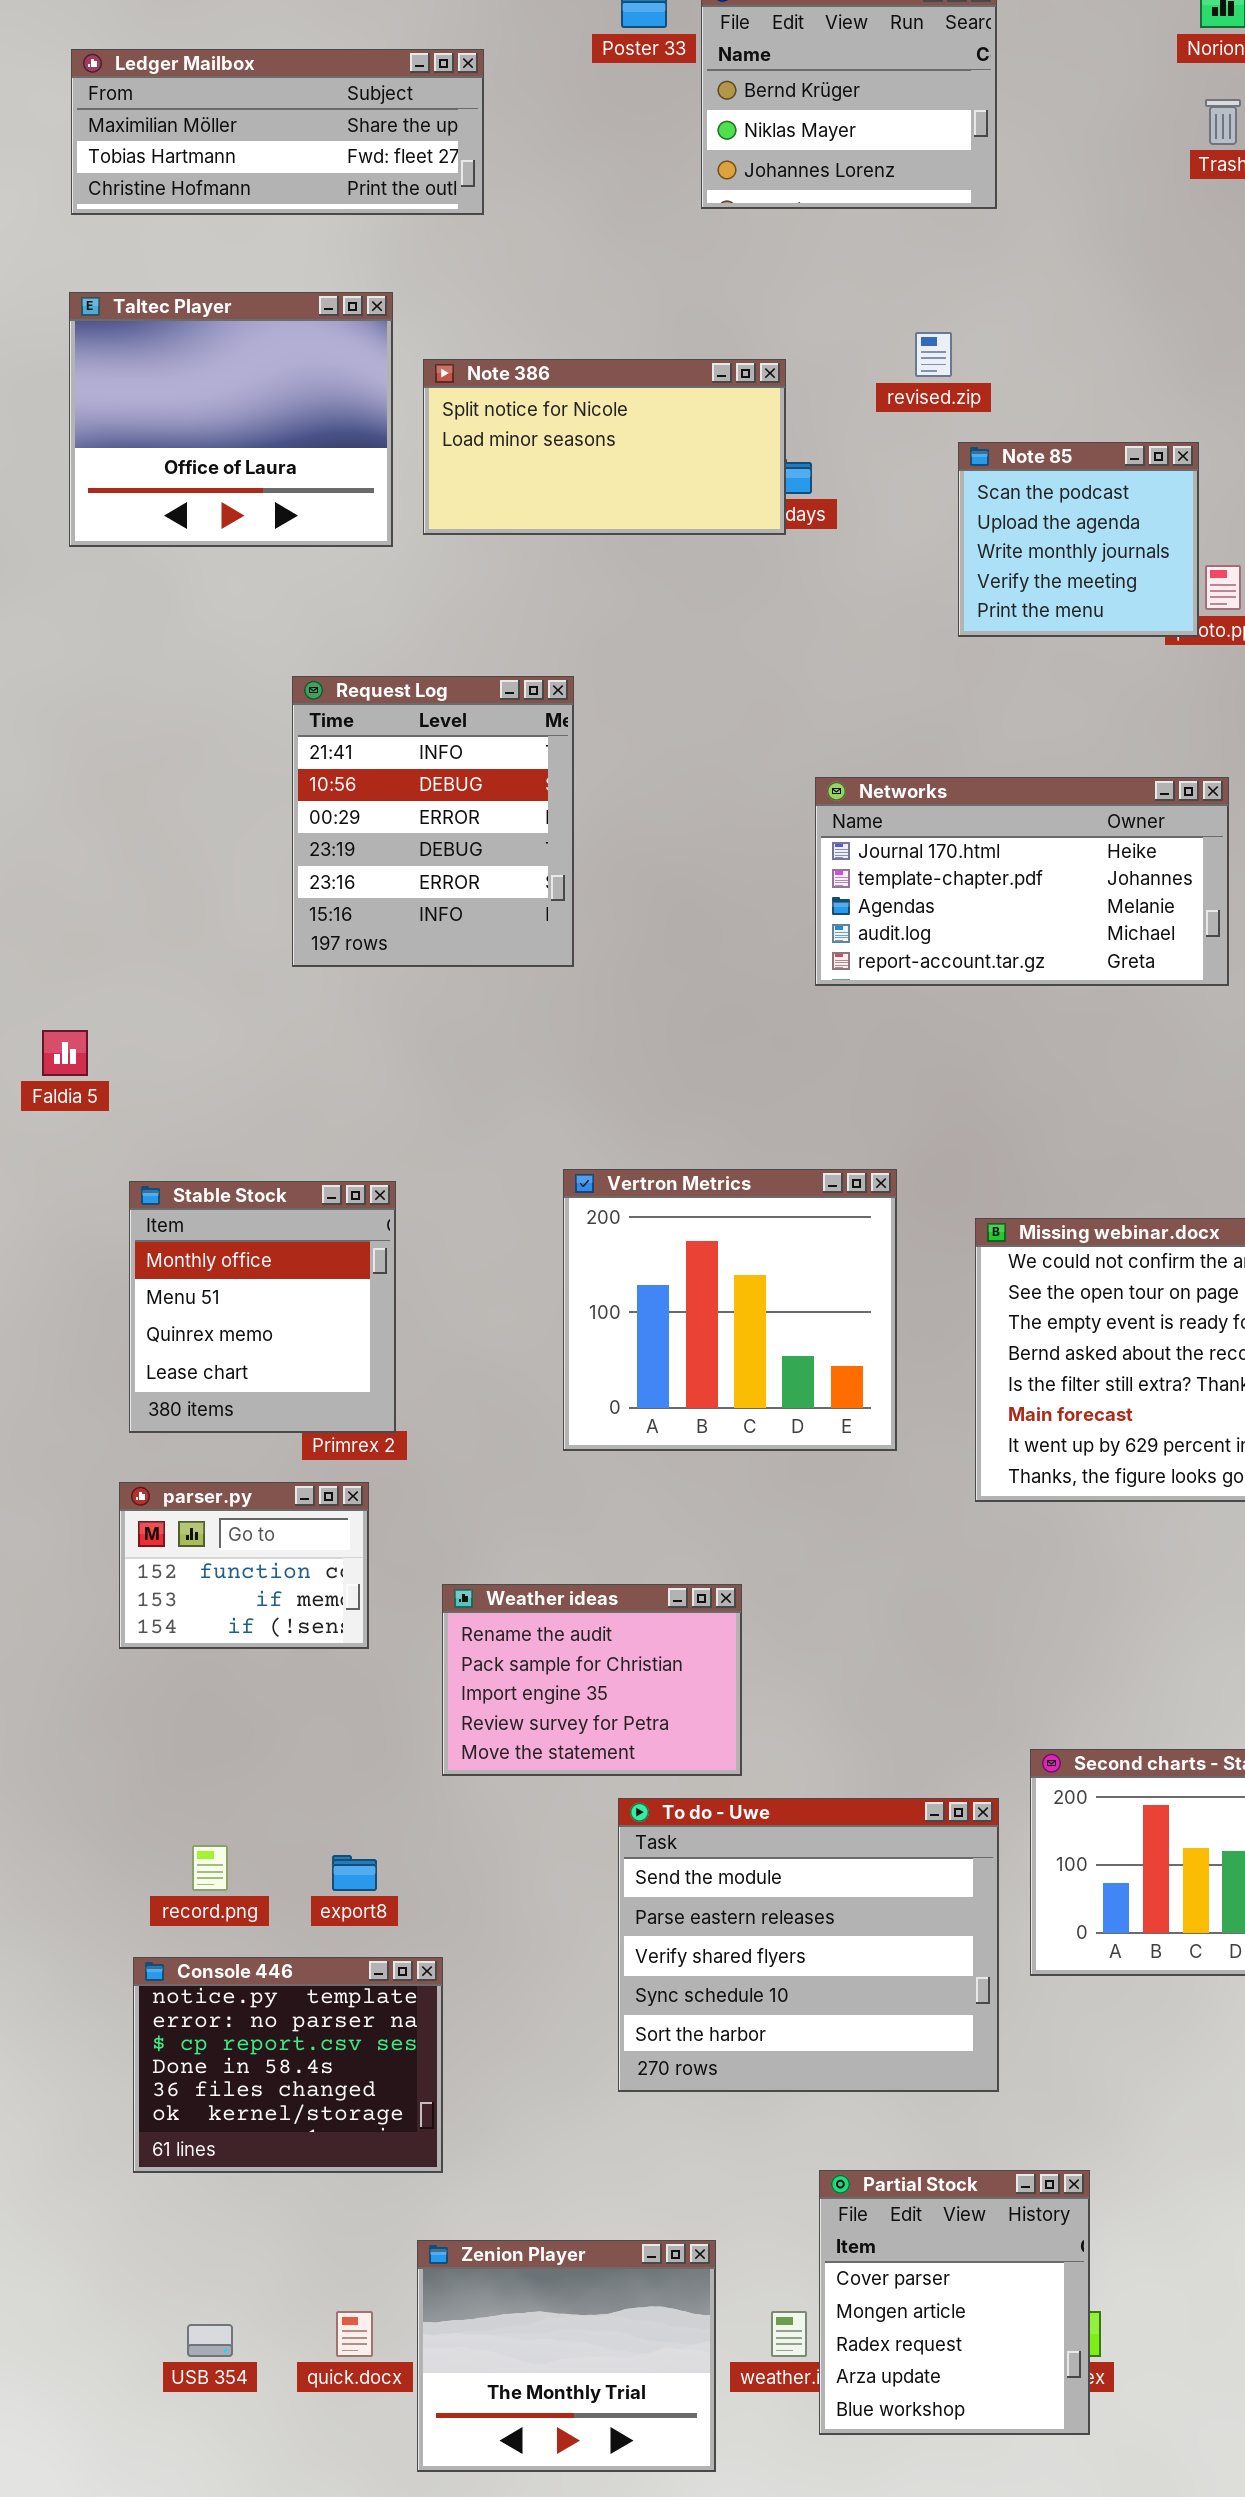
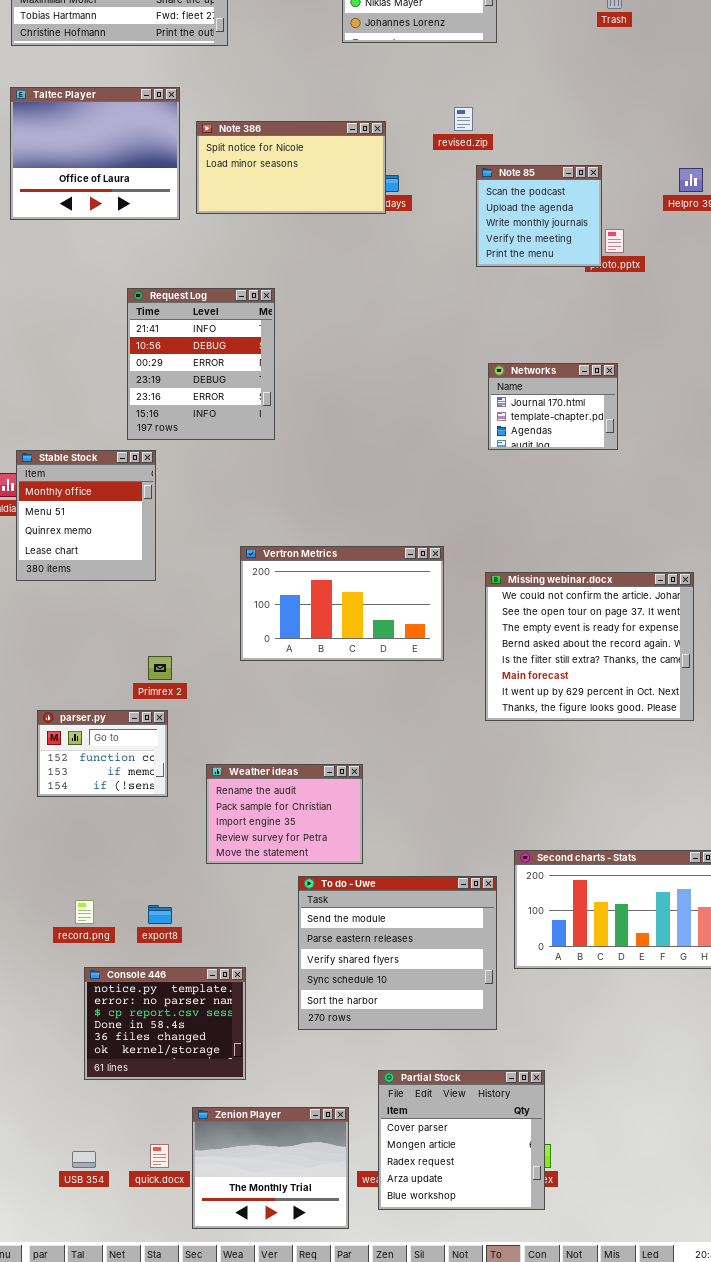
Networks: [815,777,1229,986] -> [488,363,618,450], resized
Vertron Metrics: [563,1169,897,1451] -> [240,546,444,661], resized
Stable Stock: [129,1181,396,1433] -> [16,450,156,581], moved
Console 446: [133,1957,443,2173] -> [84,967,246,1080], moved
Partial Stock: [819,2170,1090,2435] -> [378,1070,545,1210], resized

